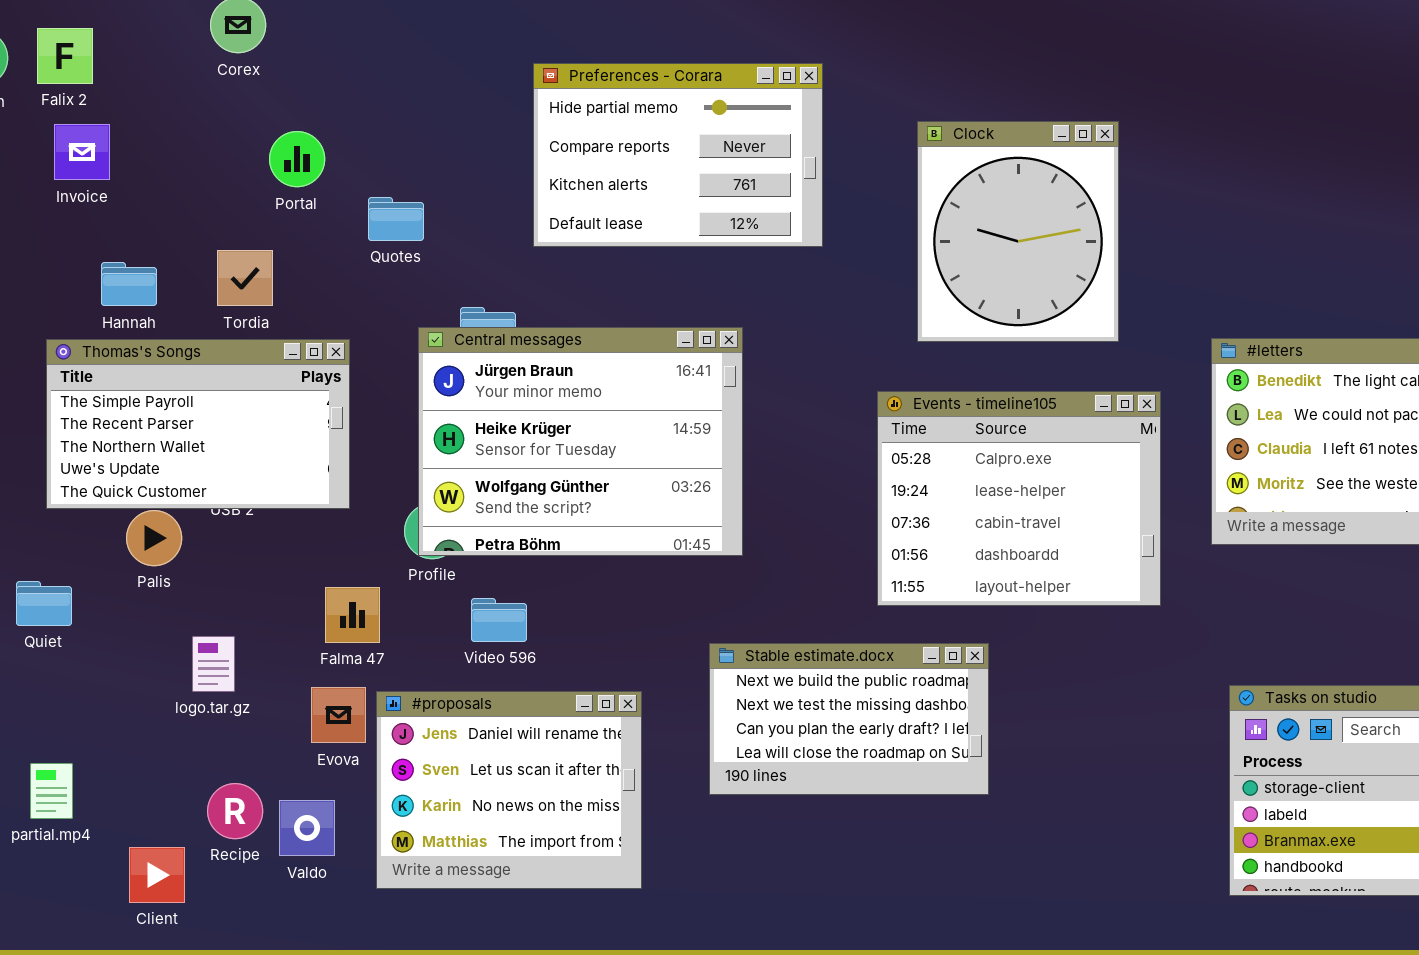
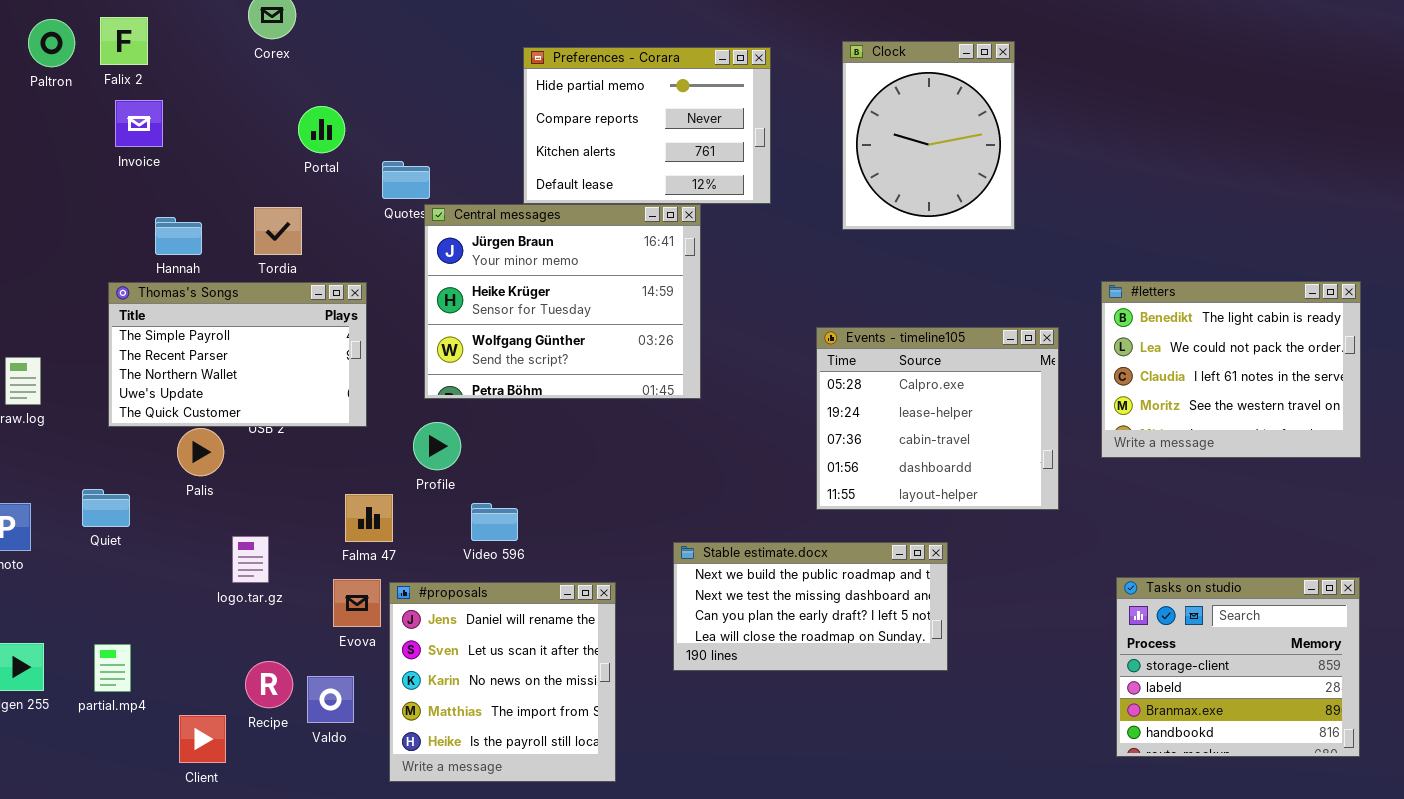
Clock: [917,121,1119,342] -> [842,41,1015,230], moved
Central messages: [418,327,743,556] -> [424,204,701,399], moved
Stable estimate.docx: [709,643,989,795] -> [673,542,948,671], resized
#proposals: [376,691,642,889] -> [389,582,616,782], resized

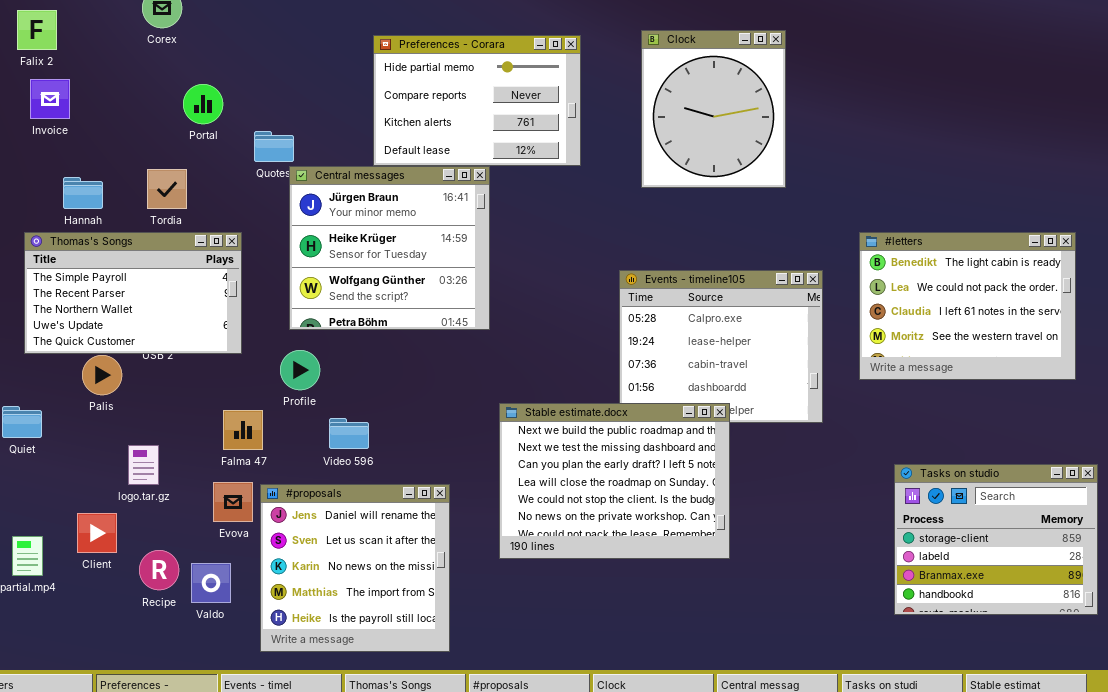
Central messages: [424,204,701,399] -> [289,166,490,330], resized
Stable estimate.docx: [673,542,948,671] -> [499,403,730,559], resized
Tasks on studio: [1116,577,1360,757] -> [894,464,1098,615], moved
Client: [179,715,226,763] -> [77,513,117,553], moved

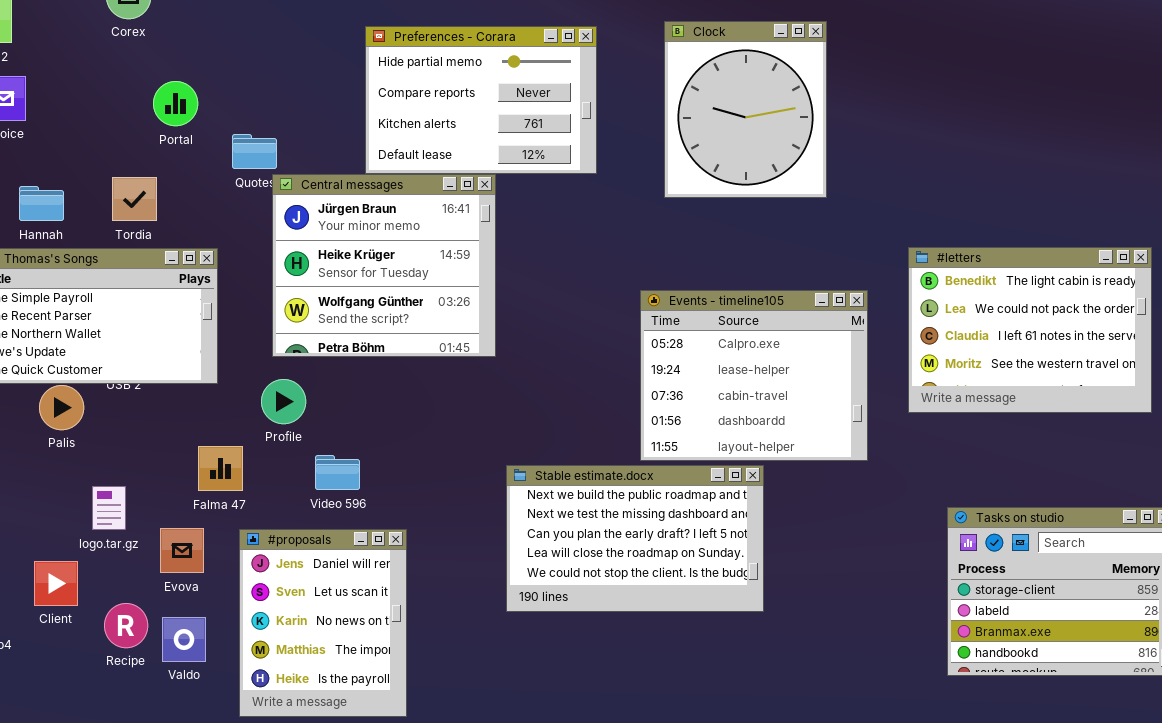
Stable estimate.docx: [499,403,730,559] -> [506,465,764,612], resized
Evova: [213,482,253,522] -> [160,528,204,573], moved
#proposals: [260,484,450,652] -> [239,529,407,717], resized

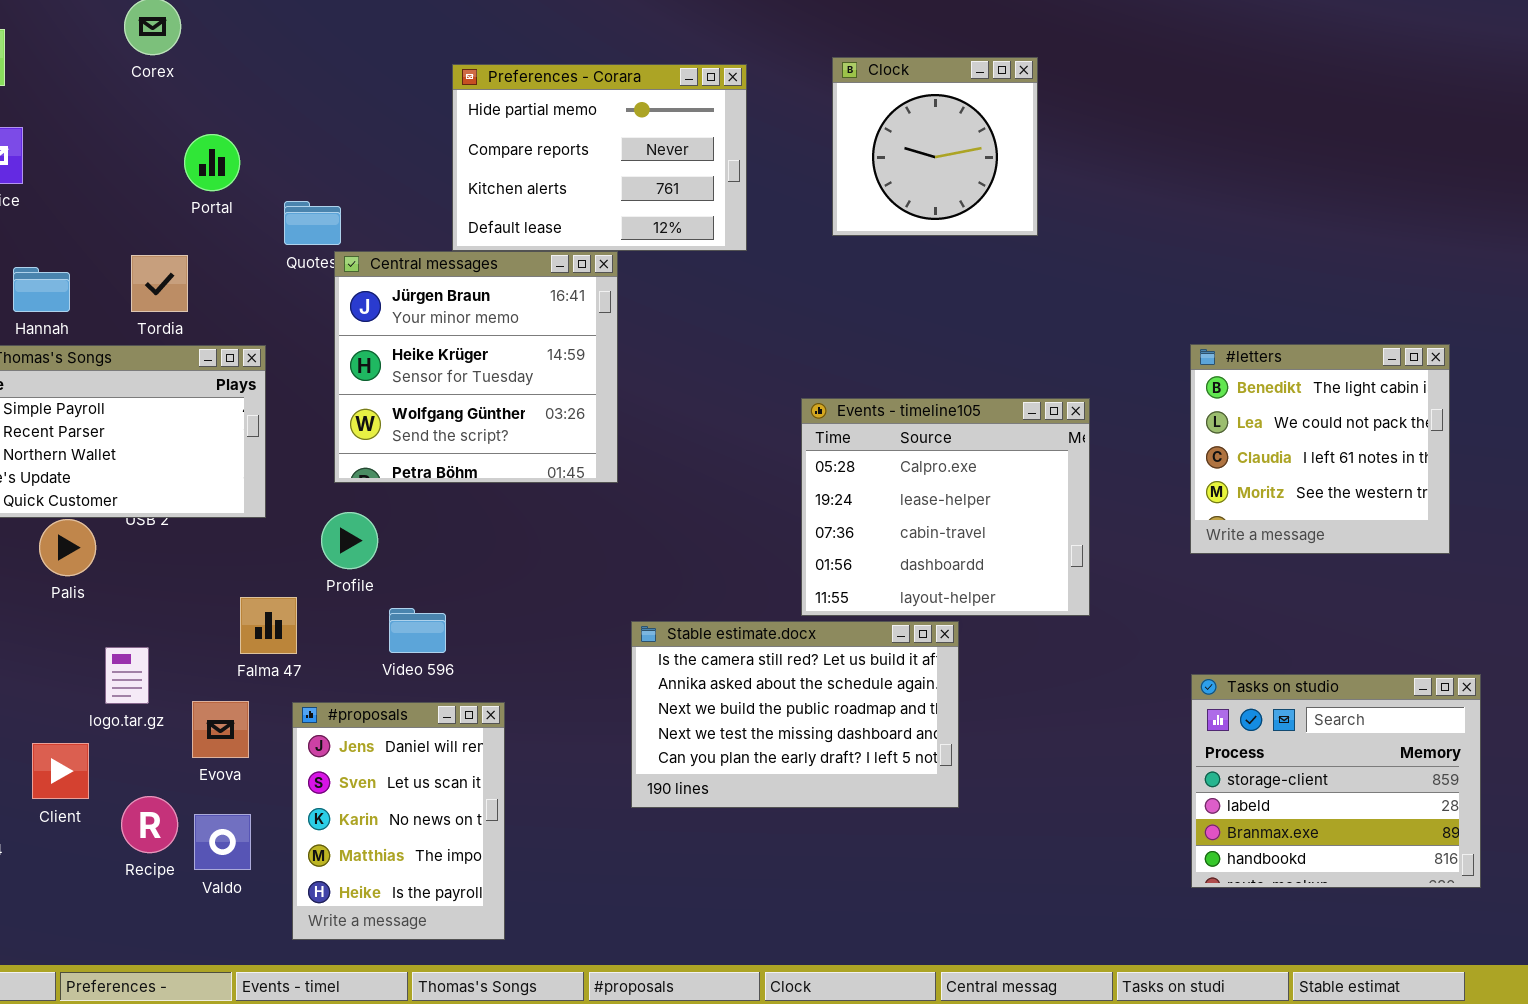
Clock: [664,21,827,198] -> [832,57,1038,236], resized
#letters: [908,247,1152,413] -> [1190,344,1450,554], resized
Stable estimate.docx: [506,465,764,612] -> [631,621,959,808], scrolled up 2 rows

